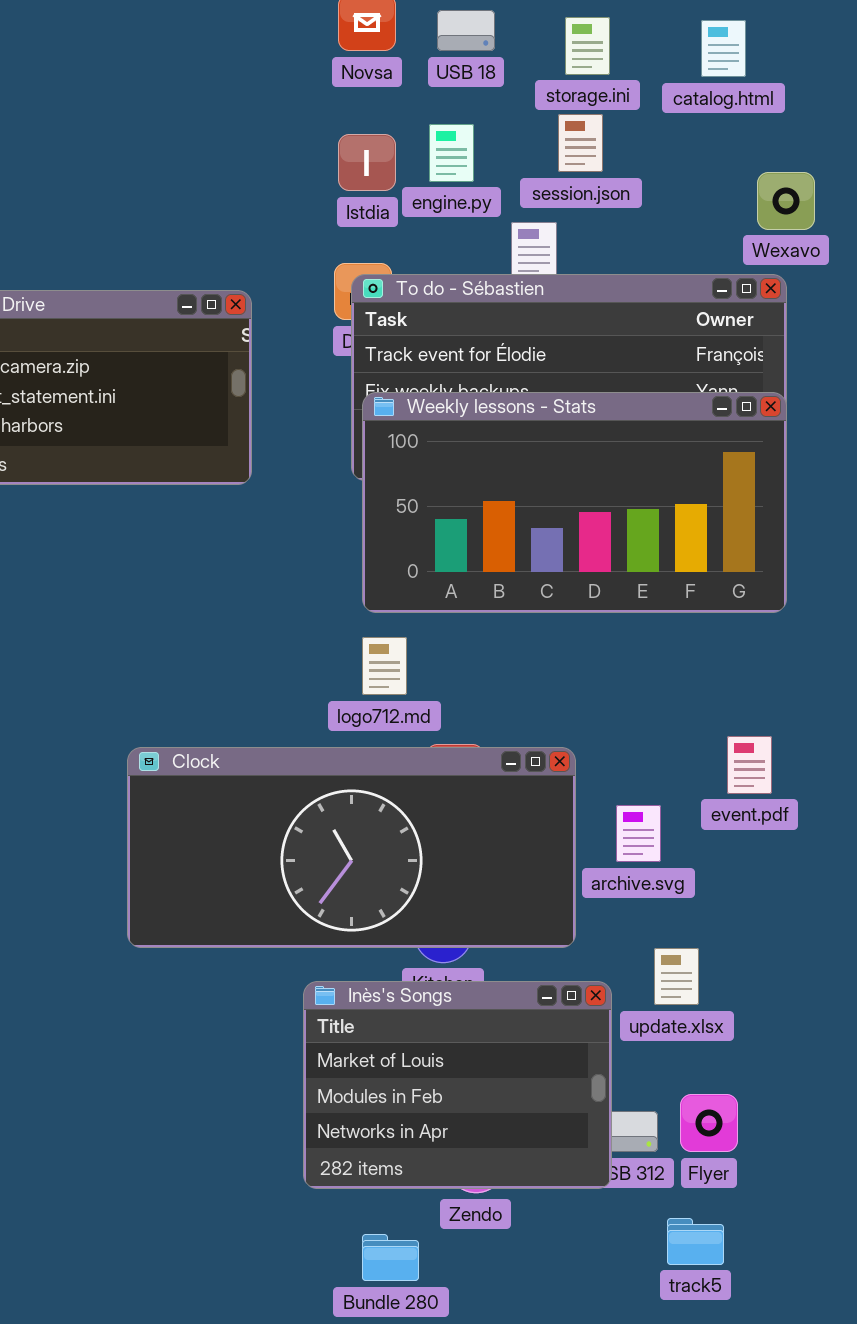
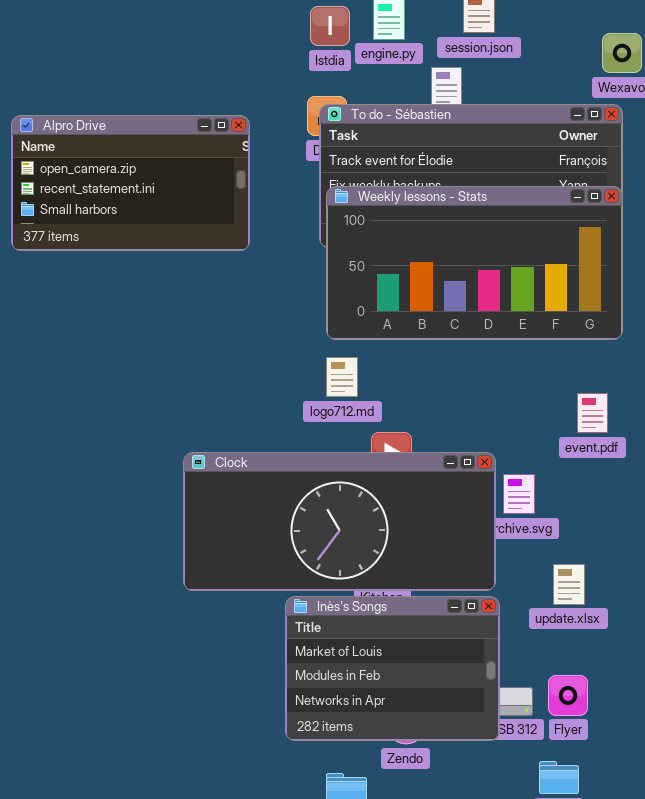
event.pdf: [727,736,772,794] -> [577,393,608,433], moved
Clock: [127,747,576,948] -> [183,452,496,591], moved
update.xlsx: [654,948,699,1005] -> [553,564,585,605], moved

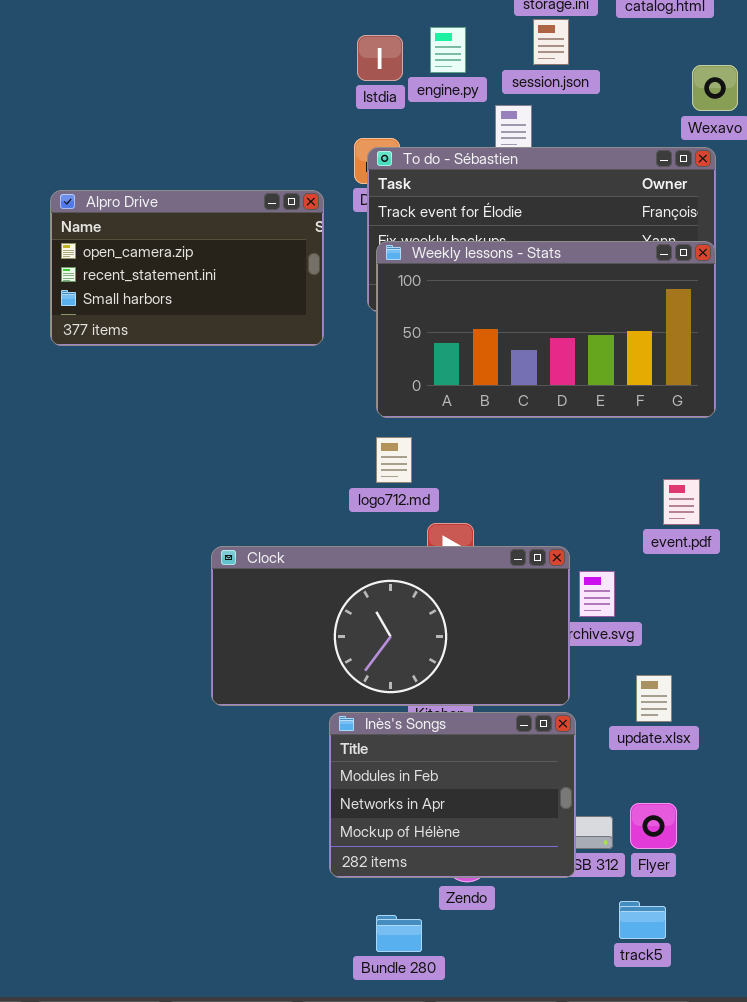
Alpro Drive: [11,115,250,251] -> [50,190,324,346], moved
Inès's Songs: [285,596,500,741] -> [329,712,576,878], scrolled down 1 row

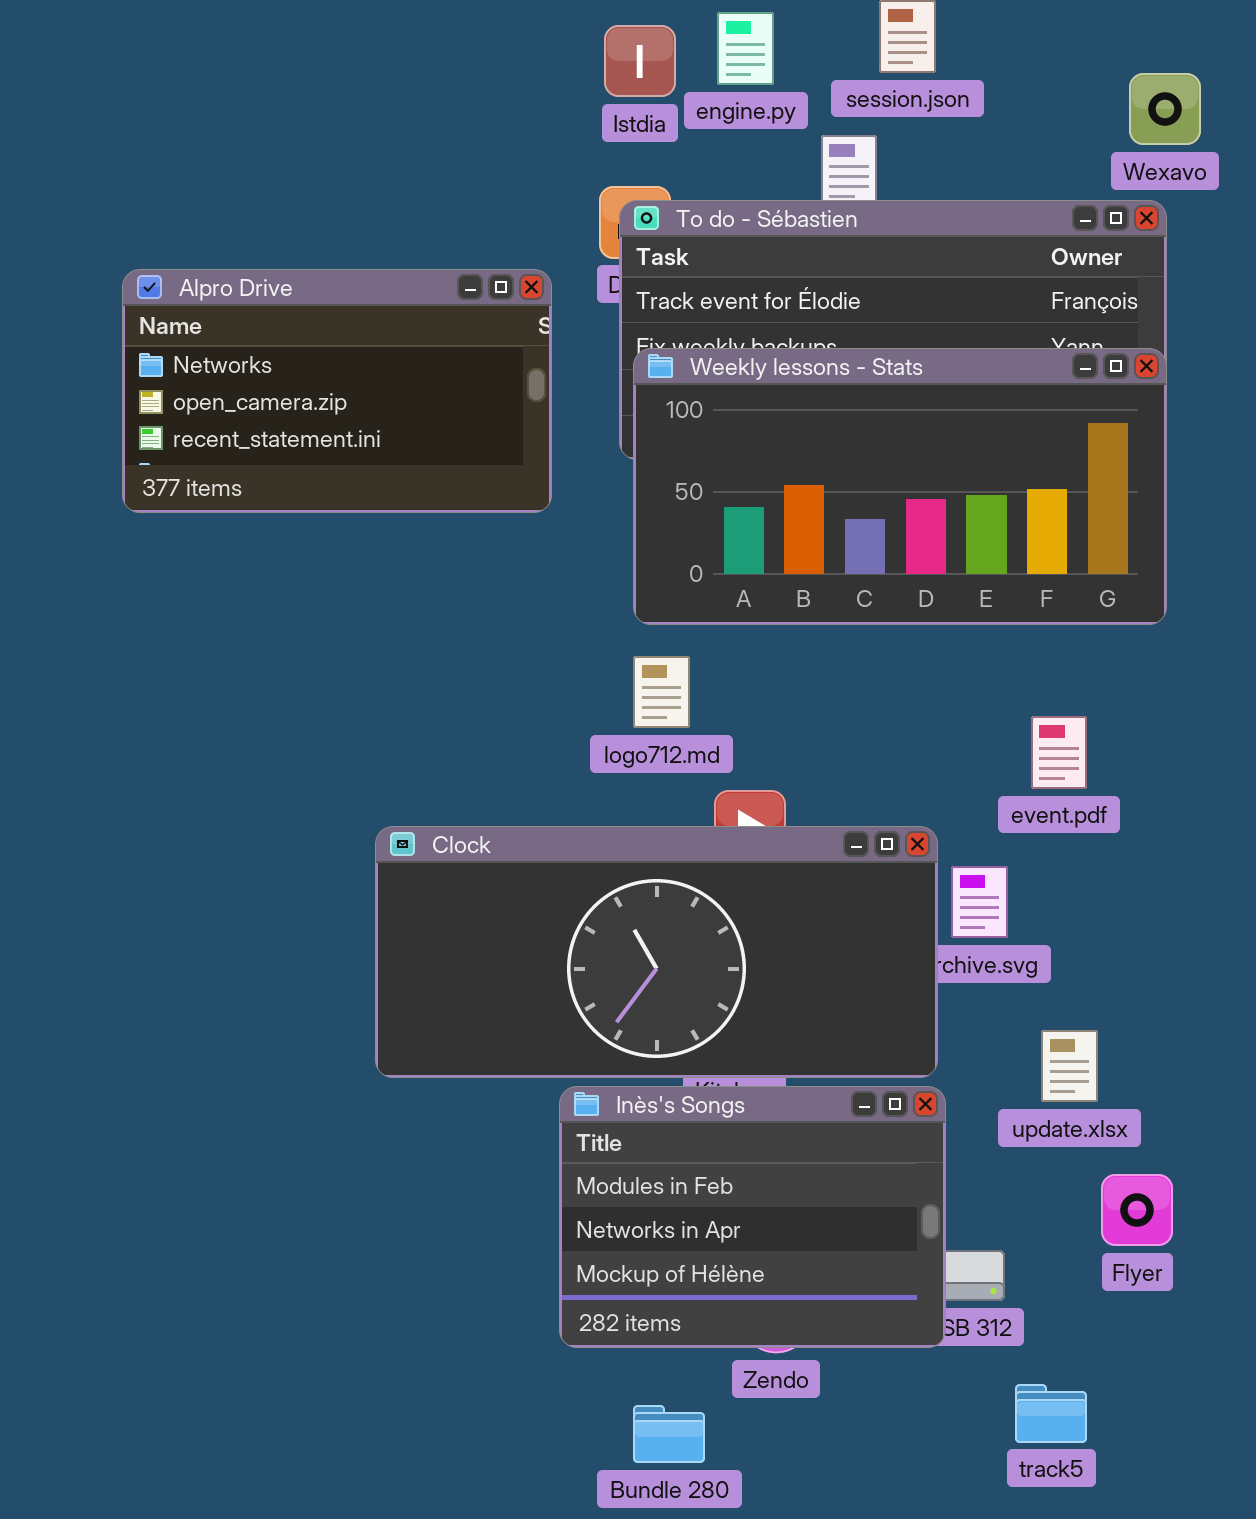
Alpro Drive: [50,190,324,346] -> [122,269,552,513], scrolled up 1 row
event.pdf: [663,479,700,525] -> [1031,716,1087,789], moved
Flyer: [630,803,677,849] -> [1101,1174,1173,1246], moved

